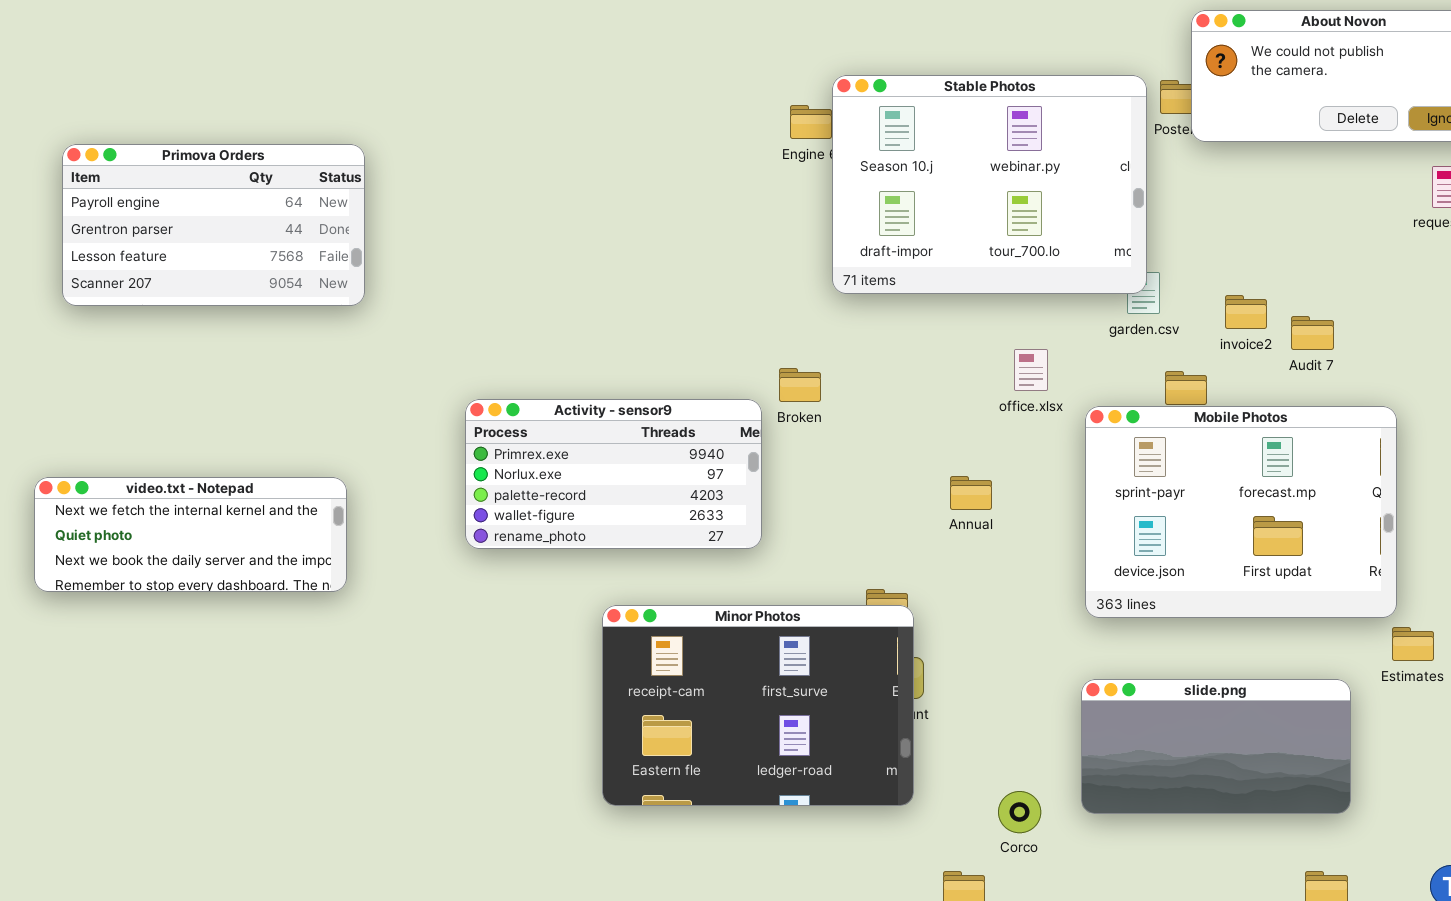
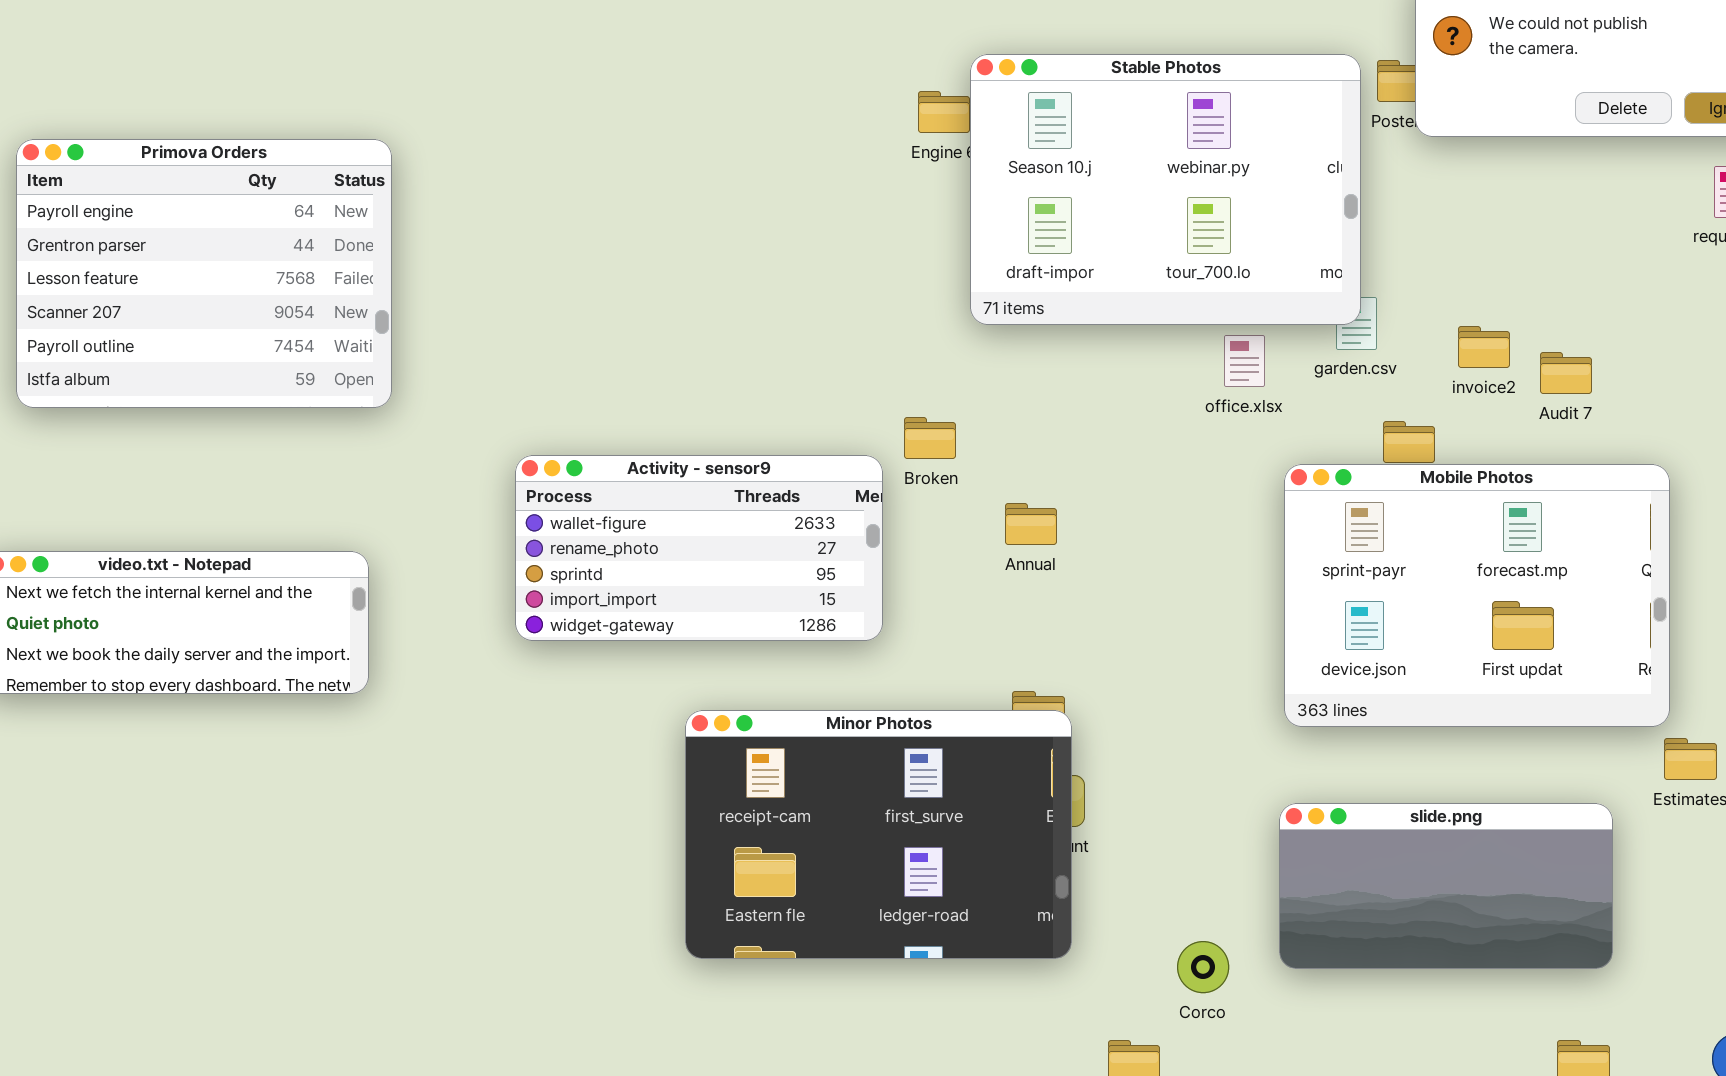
Primova Orders: [62,144,365,306] -> [16,139,392,408], resized
office.xlsx: [1014,349,1048,391] -> [1224,335,1265,387], moved
Activity - sensor9: [465,399,762,549] -> [515,455,883,641], scrolled down 3 rows
Annual: [950,476,992,510] -> [1005,503,1057,545], moved

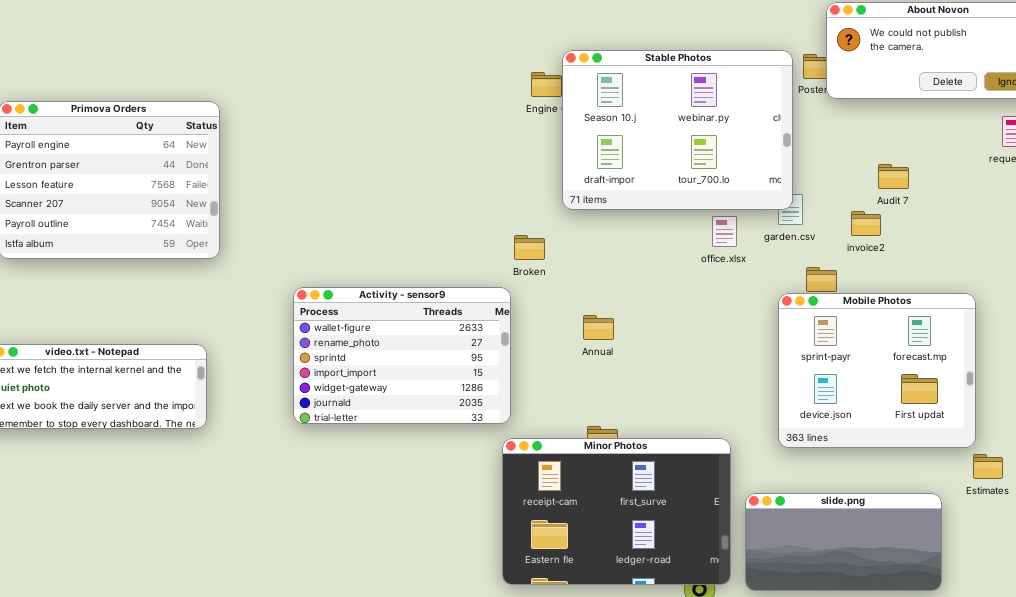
Audit 7: [1540,352,1592,394] -> [878,164,909,189], moved
Broken: [904,417,956,459] -> [514,235,545,260], moved
Activity - sensor9: [515,455,883,641] -> [293,287,511,424], resized
Mobile Photos: [1284,464,1670,727] -> [778,293,976,448], resized
Minor Photos: [685,710,1072,959] -> [502,438,731,585], moved

